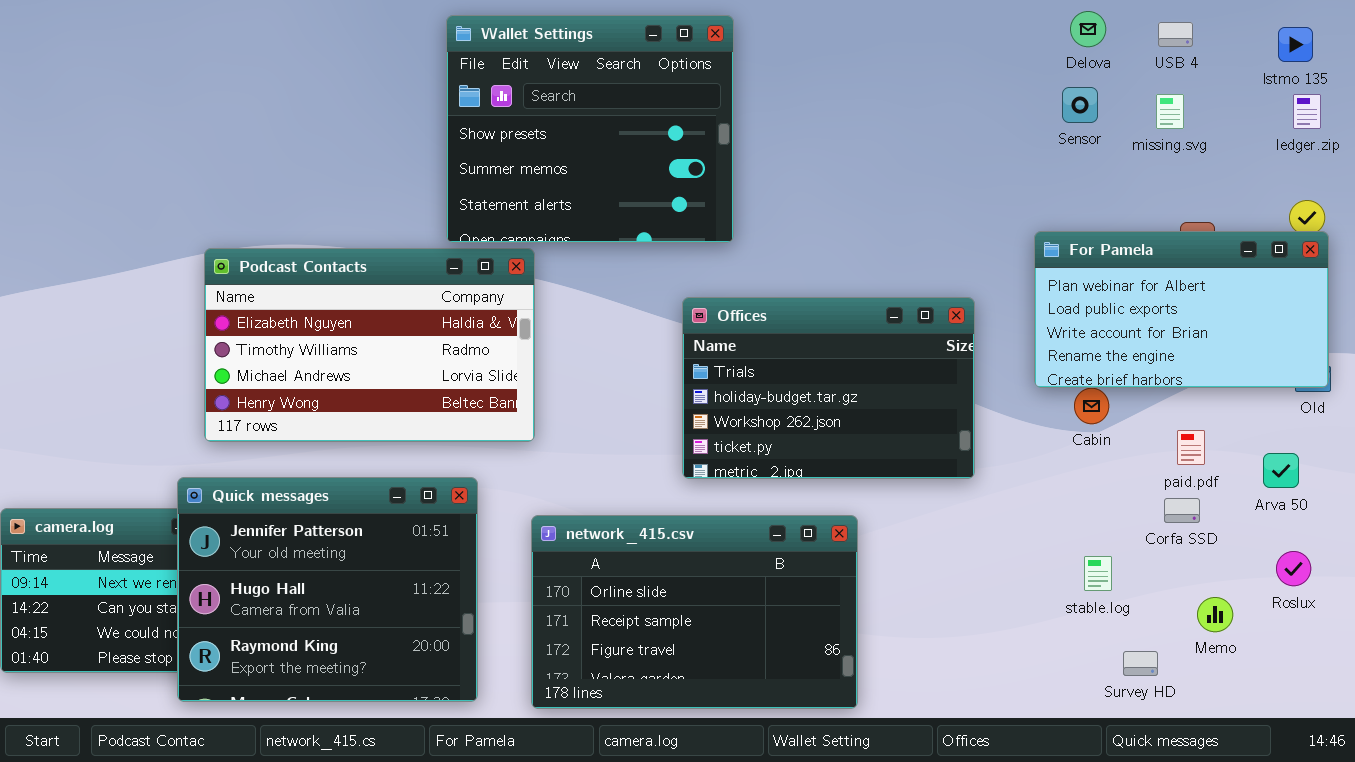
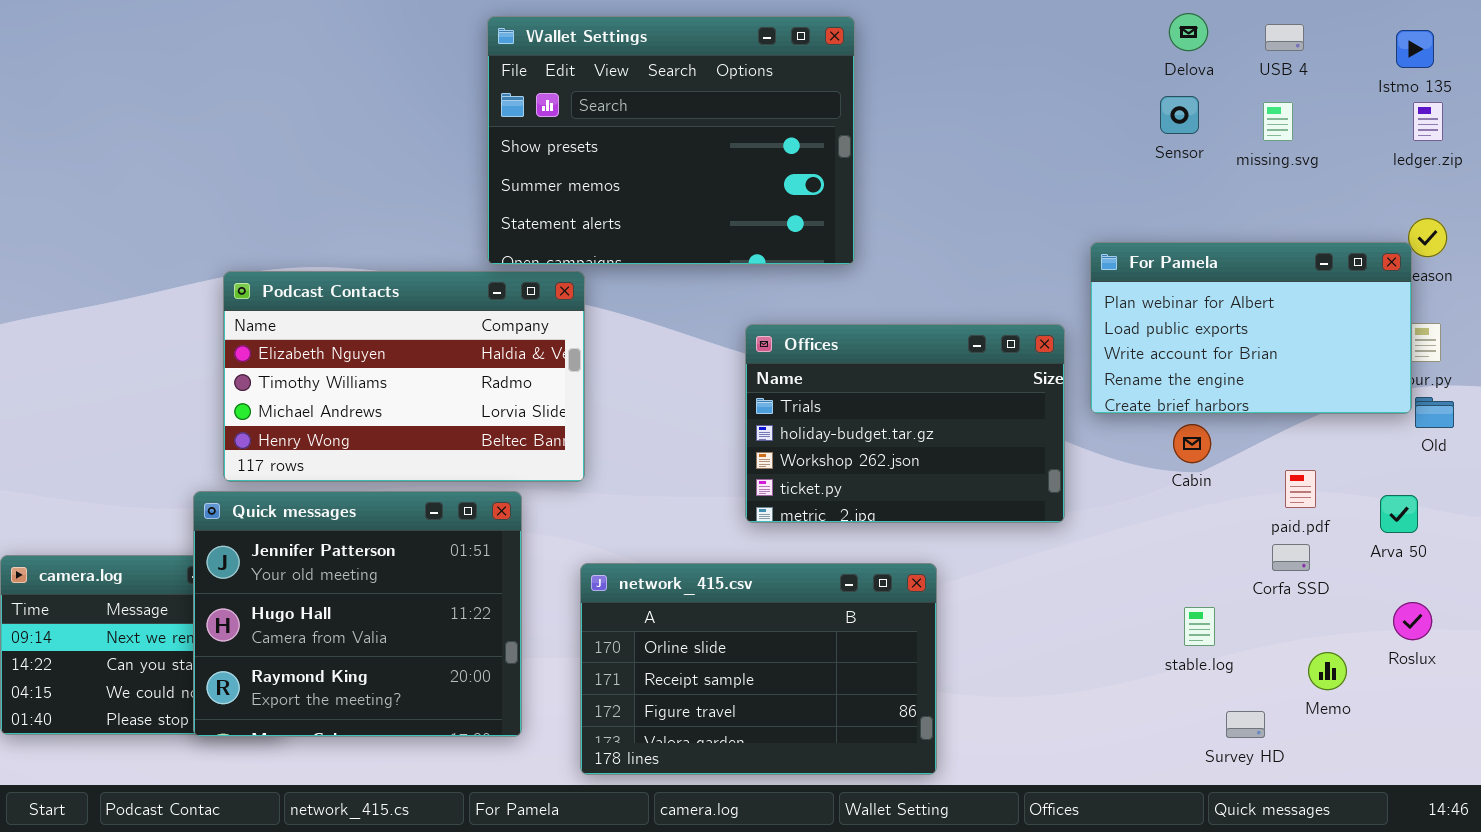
Wallet Settings: [446,15,734,243] -> [487,16,855,265], resized
For Pamela: [1034,231,1329,388] -> [1090,242,1412,414], moved
Quick messages: [177,477,478,702] -> [193,491,522,737], moved

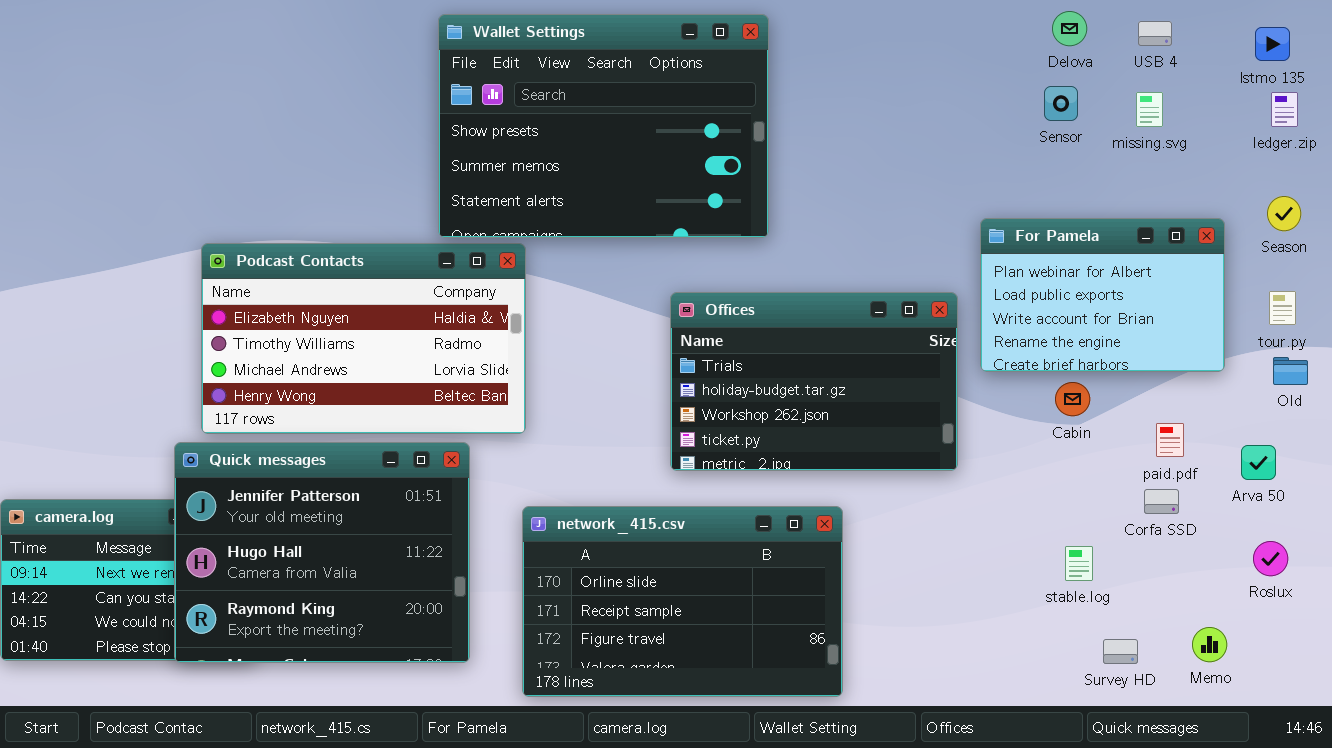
For Pamela: [1090,242,1412,414] -> [980,218,1225,372], resized
Memo: [1308,652,1347,690] -> [1192,627,1227,662], moved

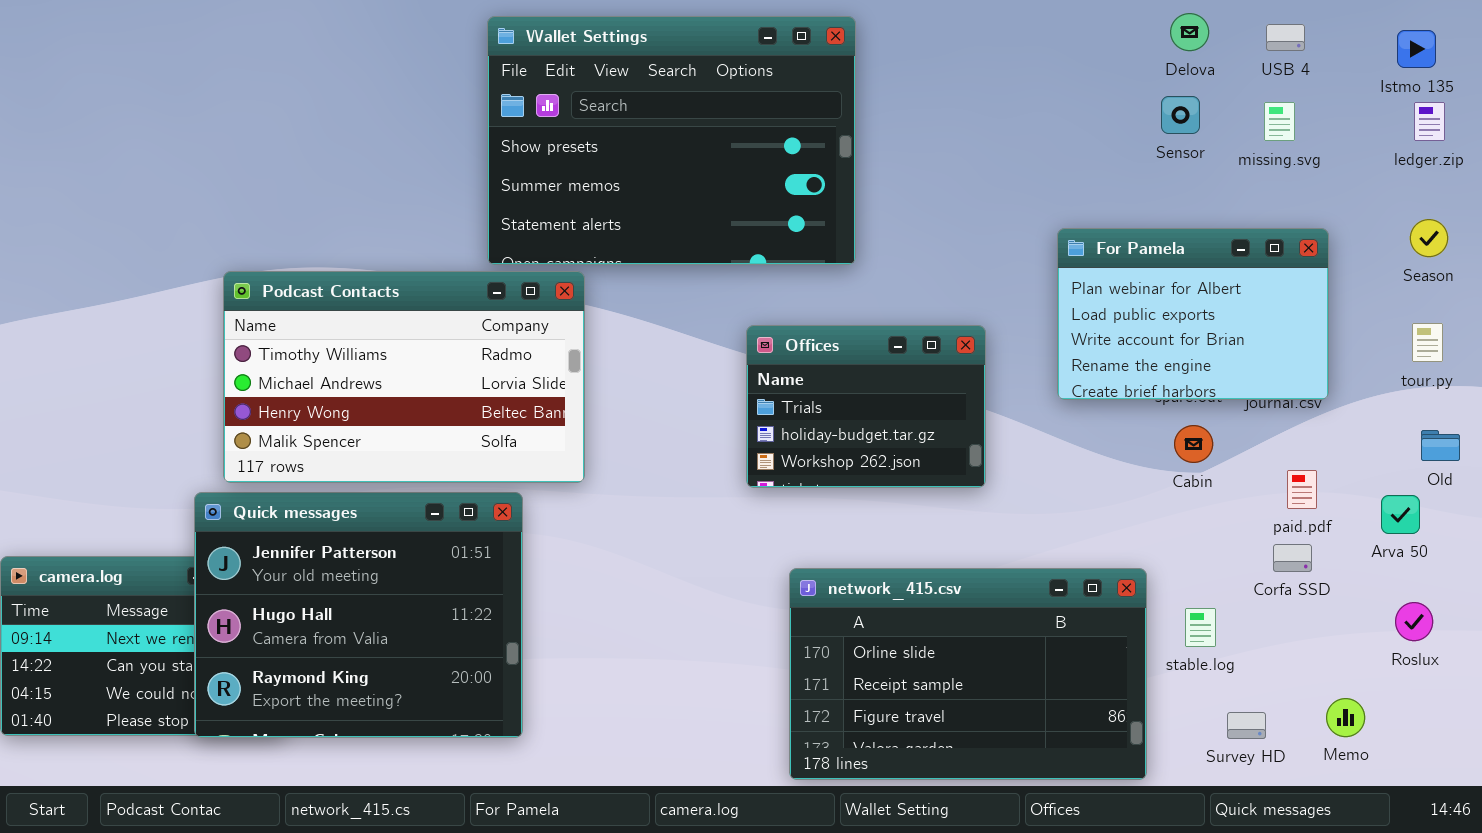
For Pamela: [980,218,1225,372] -> [1057,228,1329,400], moved
Podcast Contacts: [201,243,526,434] -> [223,271,585,483], scrolled down 1 row
Offices: [670,292,958,471] -> [746,325,986,488], resized
Old: [1273,357,1308,385] -> [1421,430,1460,461], moved
network_415.csv: [522,506,843,697] -> [789,568,1147,780], moved

